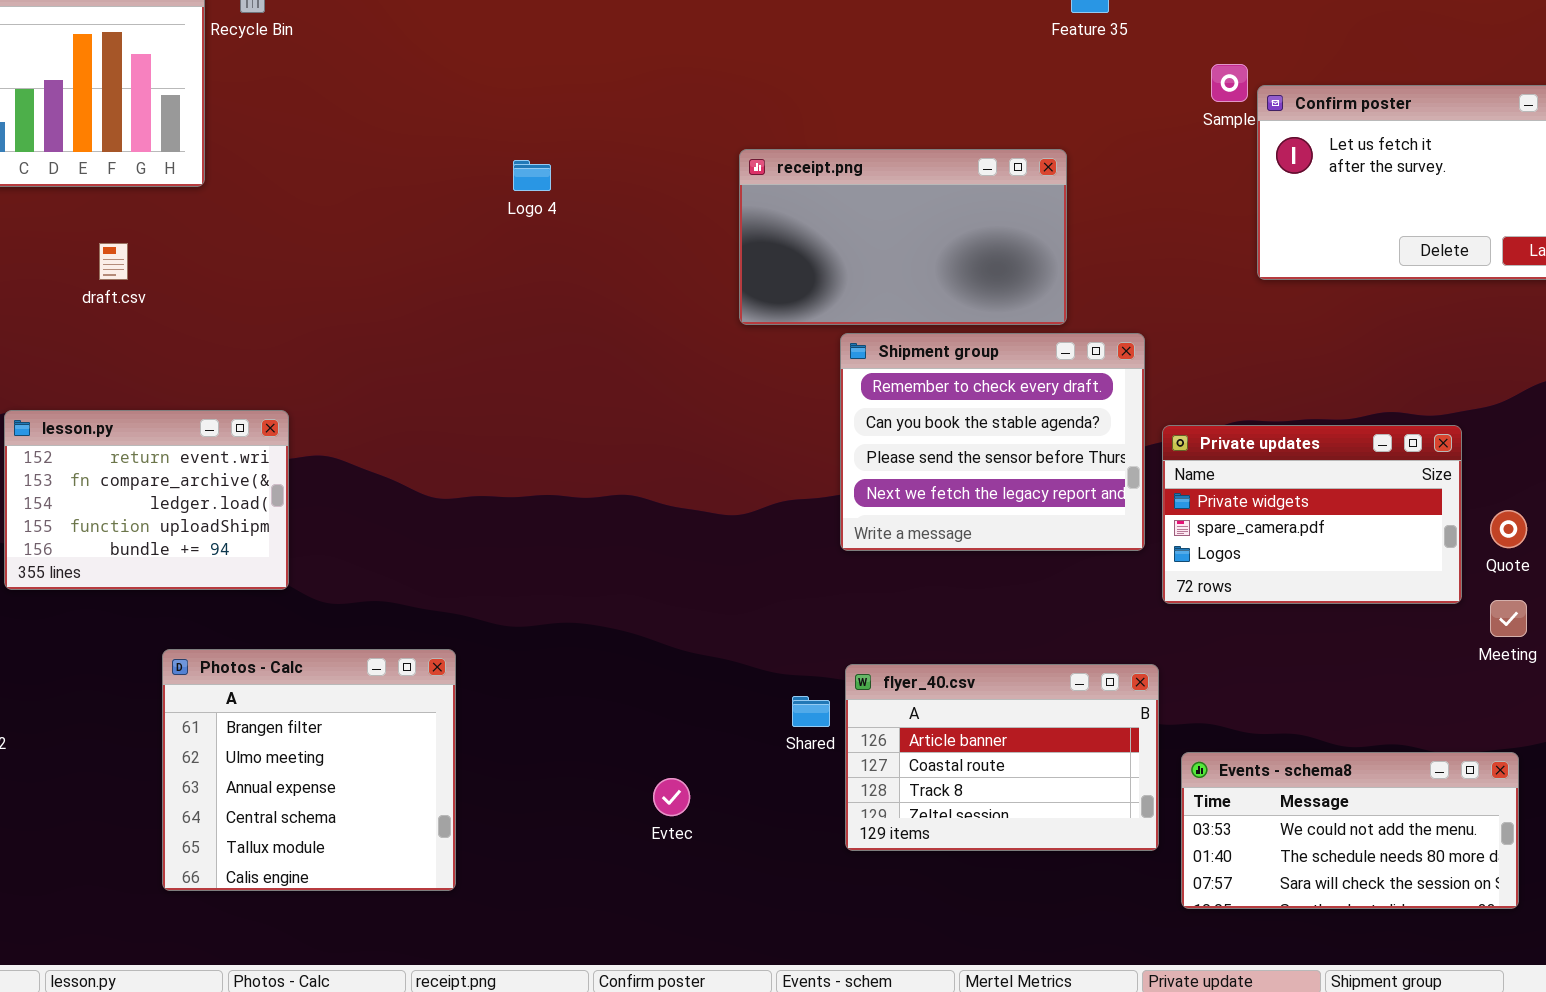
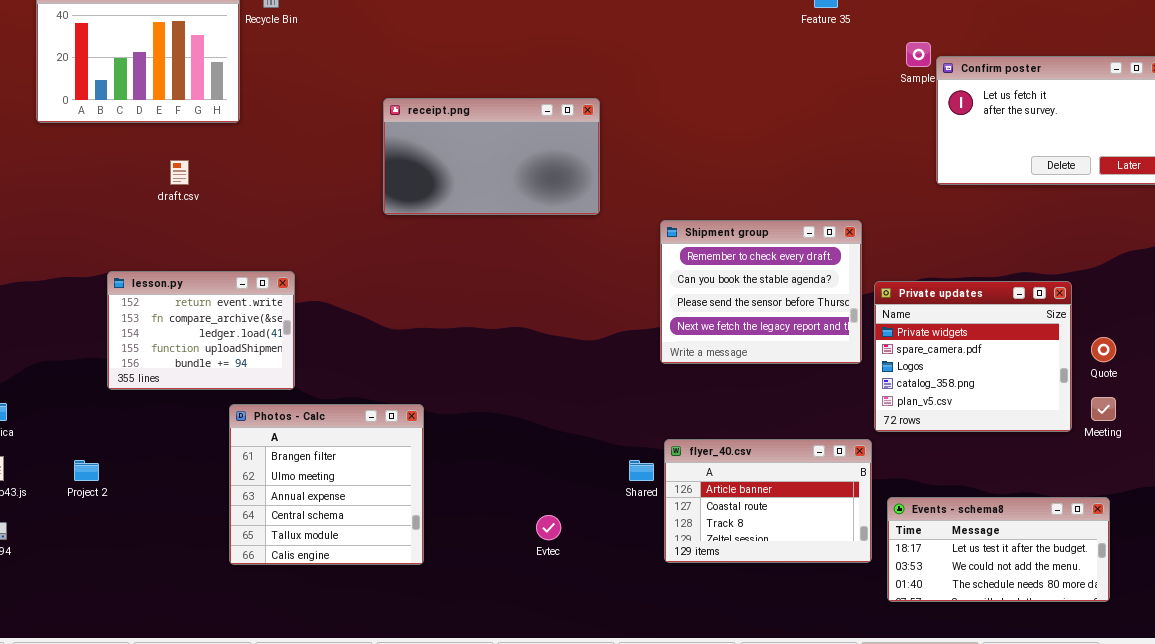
receipt.png: [739,149,1067,325] -> [383,98,600,215], moved
Private updates: [1162,425,1462,604] -> [874,281,1072,432], resized
Photos - Calc: [162,649,456,891] -> [229,404,424,565], moved
Events - schema8: [1181,752,1519,909] -> [887,497,1110,602], scrolled up 1 row

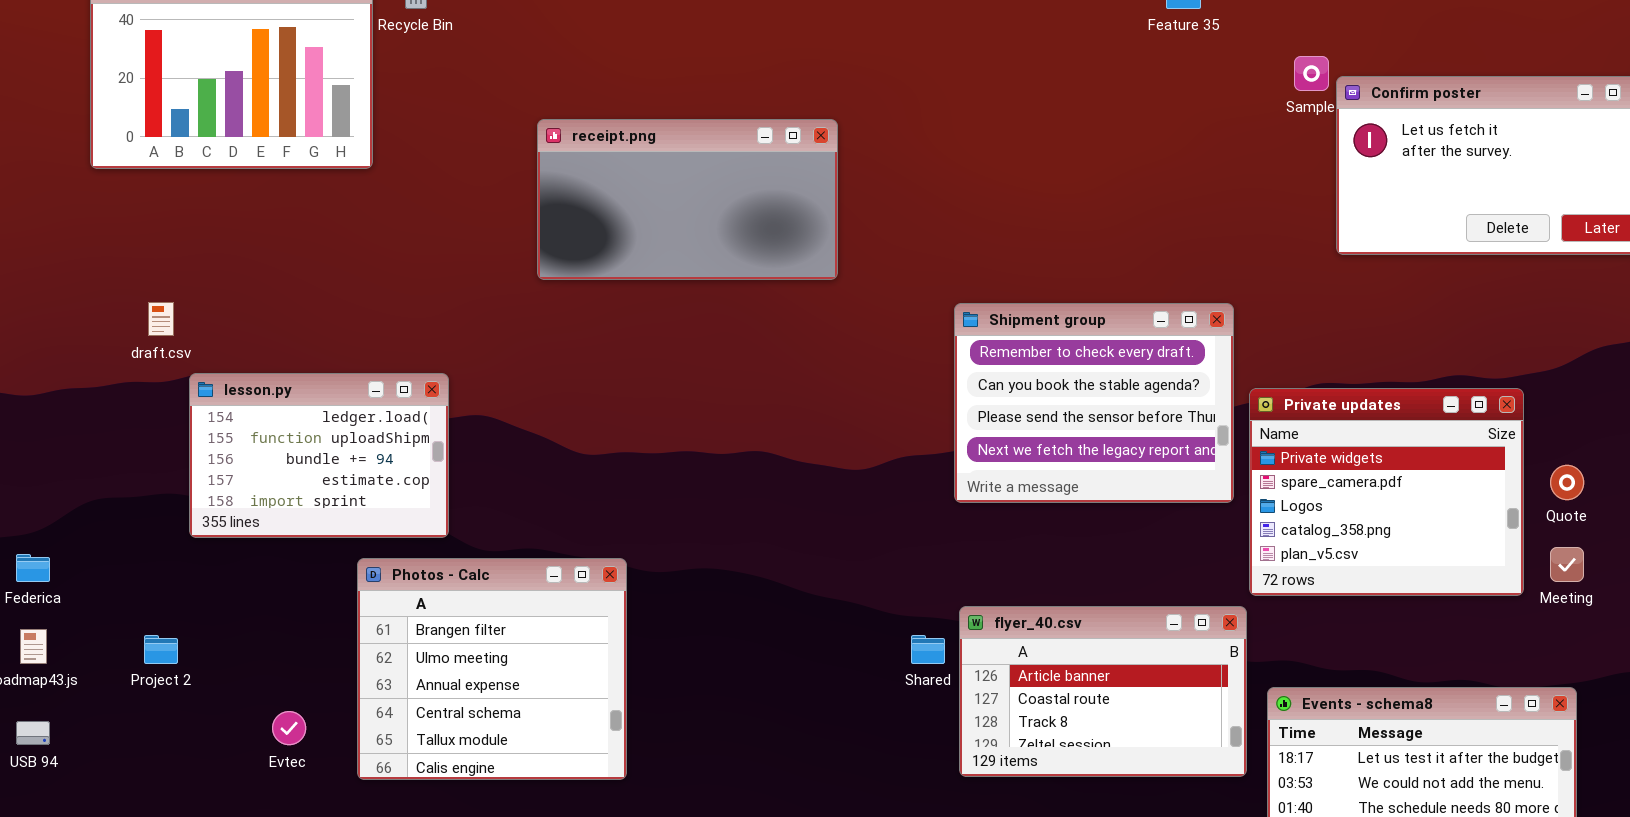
receipt.png: [383,98,600,215] -> [537,119,838,280], moved
draft.csv: [170,160,189,185] -> [148,302,174,336], moved
lesson.py: [107,271,295,390] -> [189,373,449,538], scrolled down 2 rows
Evtec: [536,515,561,540] -> [272,711,306,745], moved

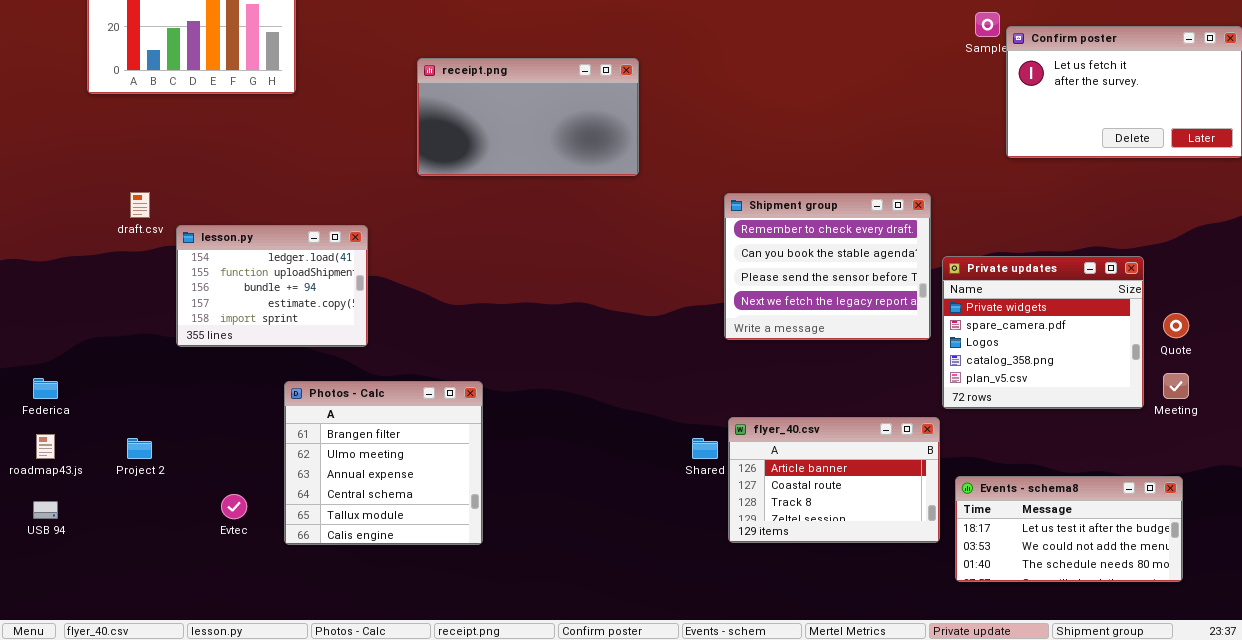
lesson.py: [189,373,449,538] -> [176,225,368,347], moved

